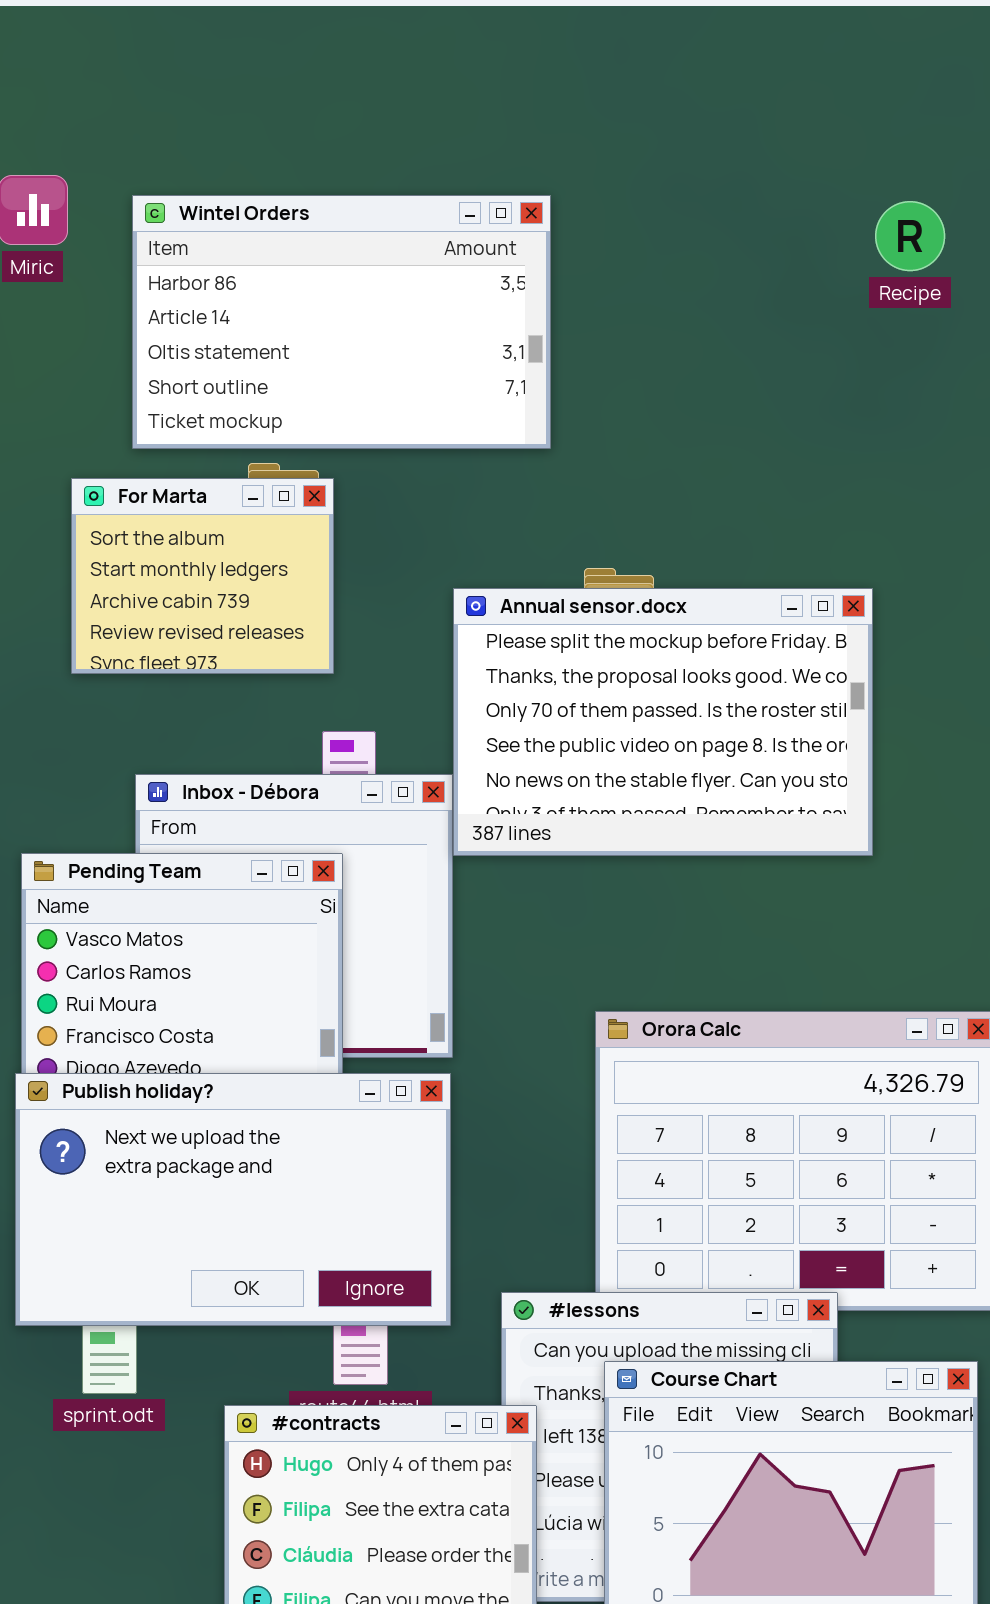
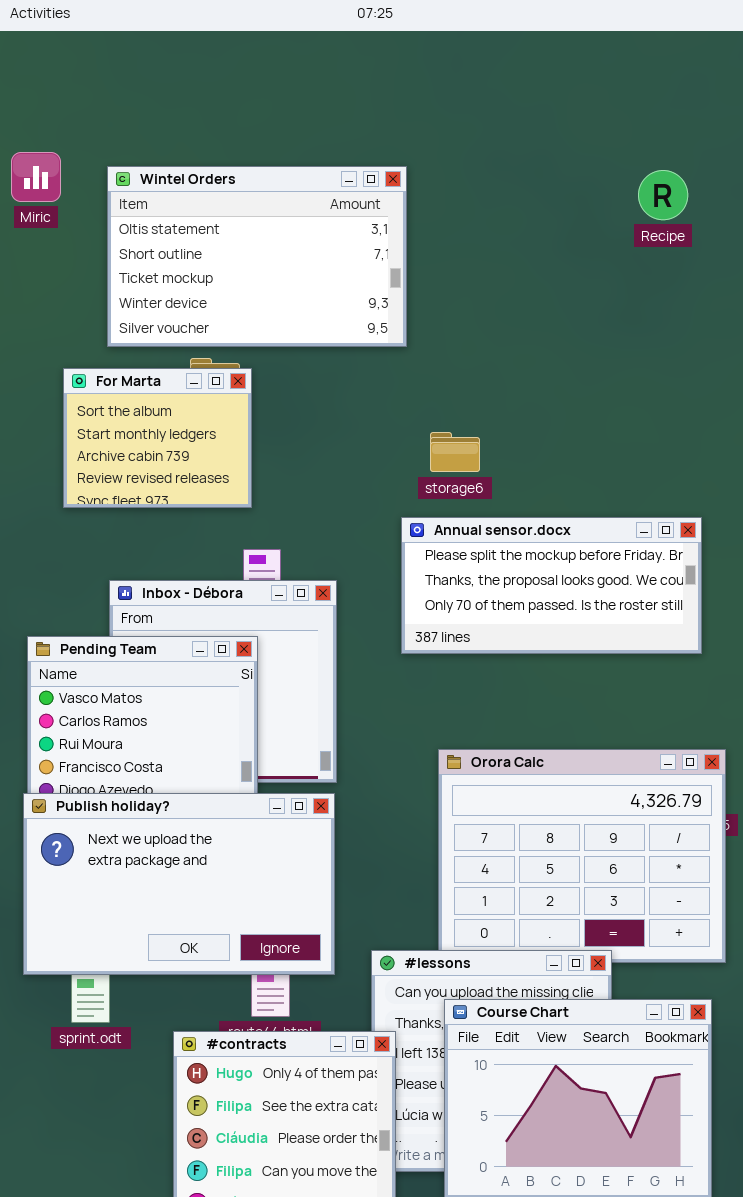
Wintel Orders: [132,195,551,449] -> [107,166,407,347], scrolled down 2 rows
Annual sensor.docx: [453,588,873,856] -> [401,517,702,654], moved, resized

